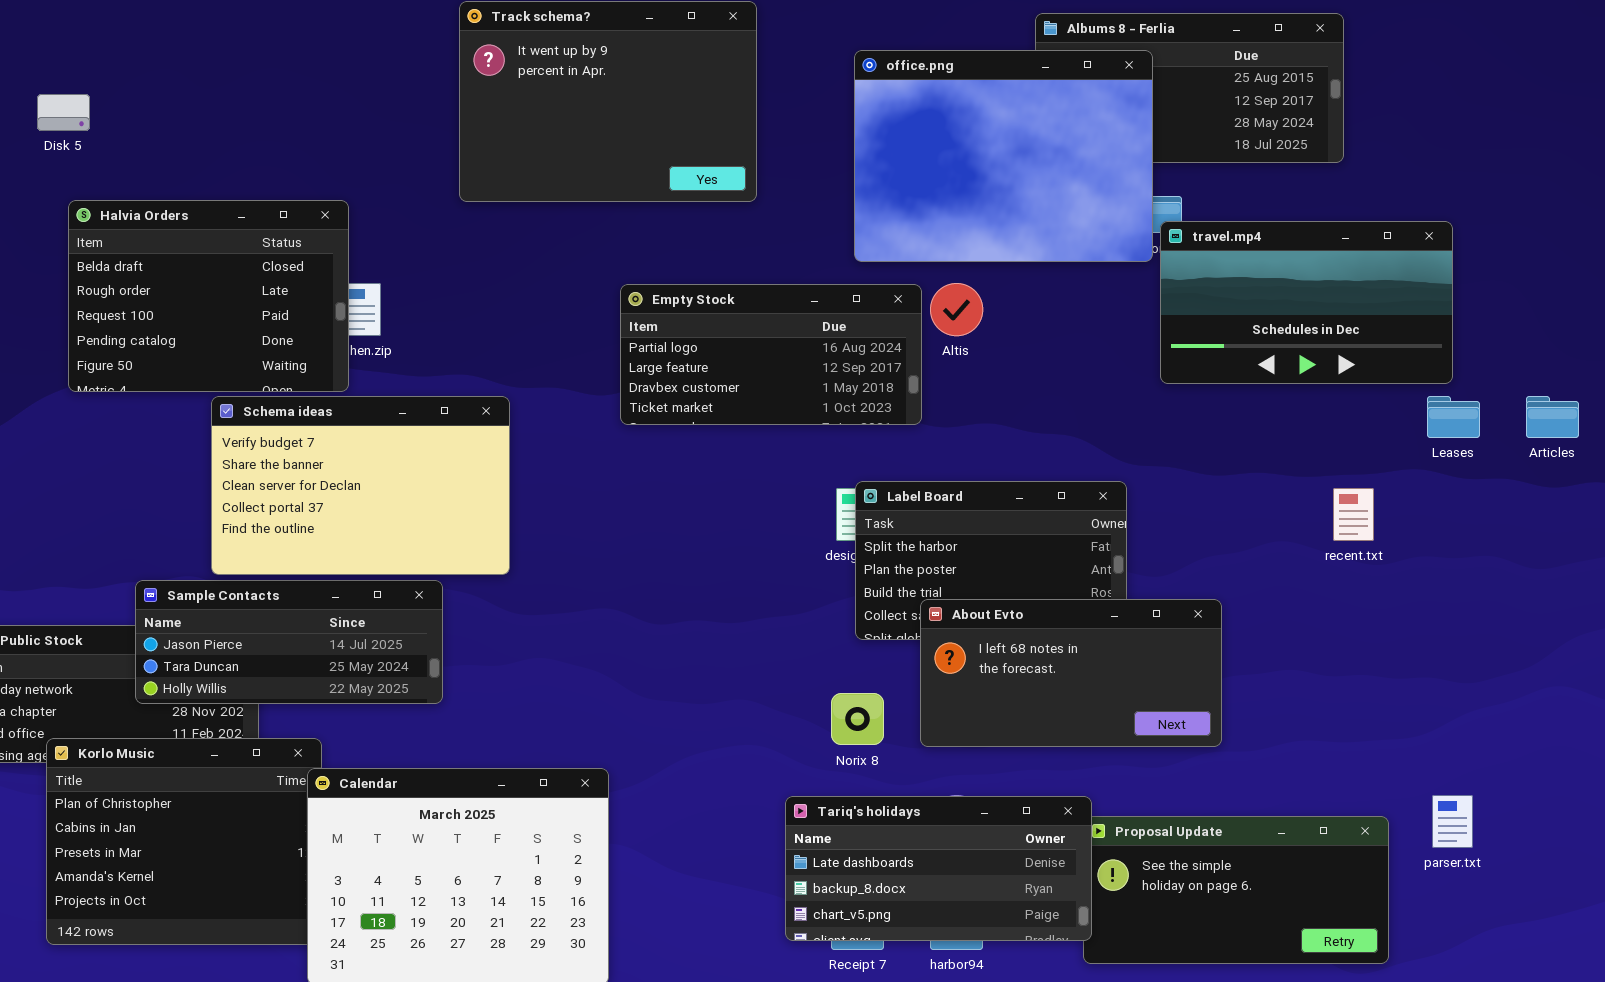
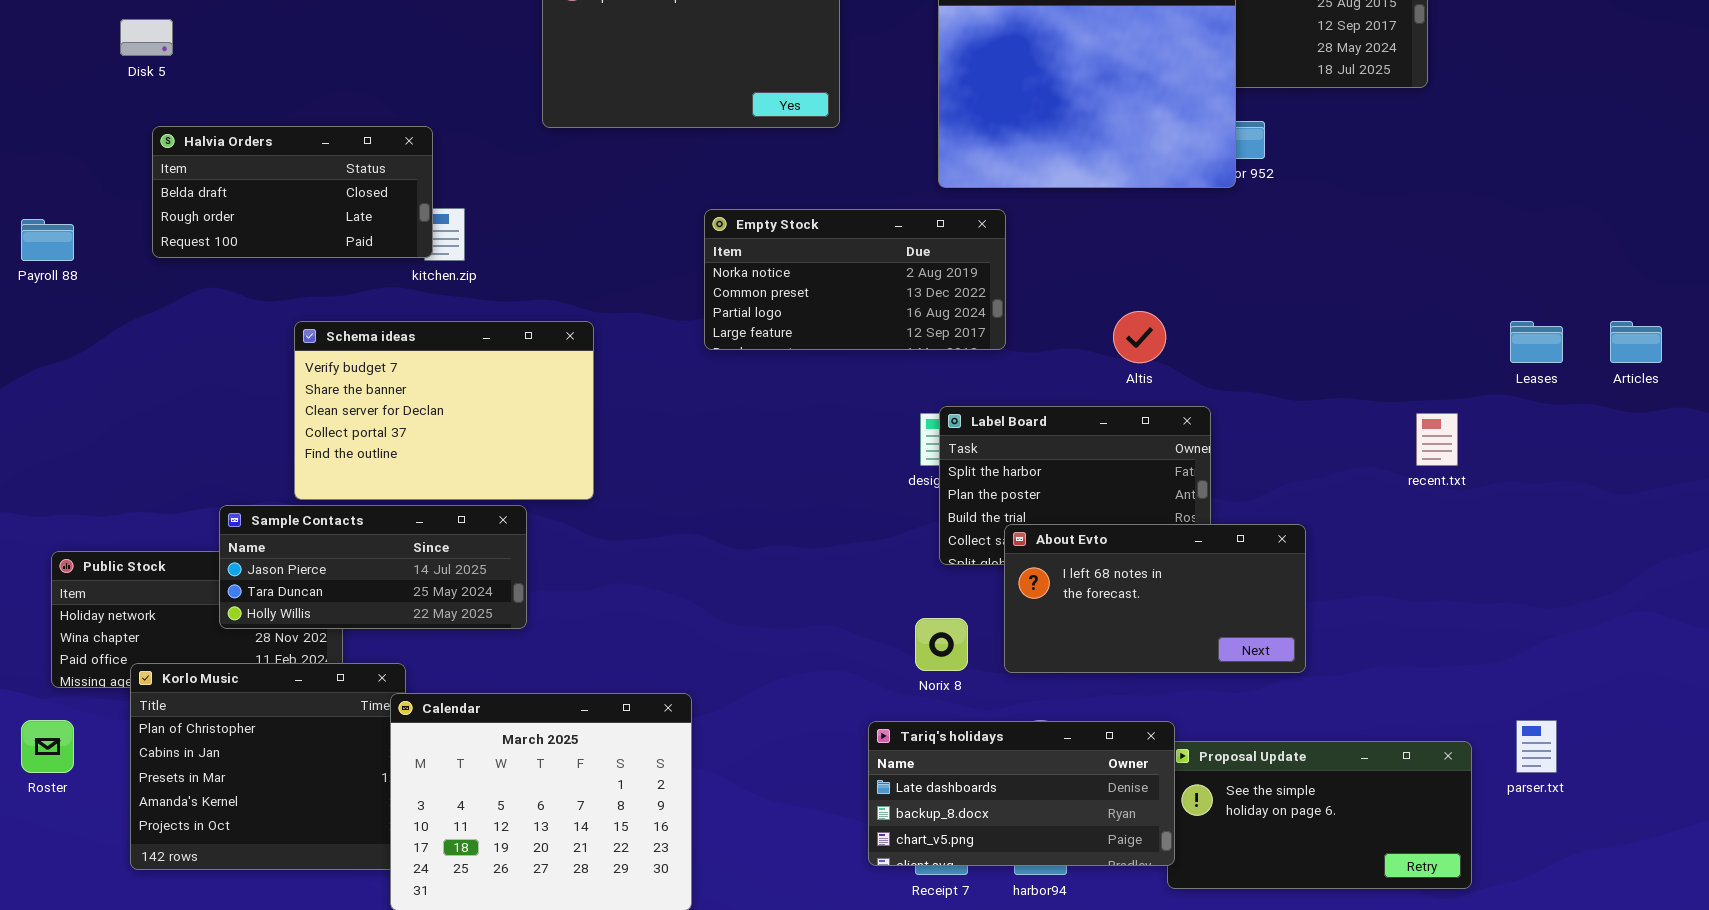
Halvia Orders: [68,200,349,392] -> [152,126,433,258], resized
travel.mp4: [1160,221,1453,384] -> none, closed
Altis: [930,283,983,336] -> [1113,311,1166,363], moved
Empty Stock: [620,284,922,425] -> [704,209,1006,350], scrolled up 2 rows

